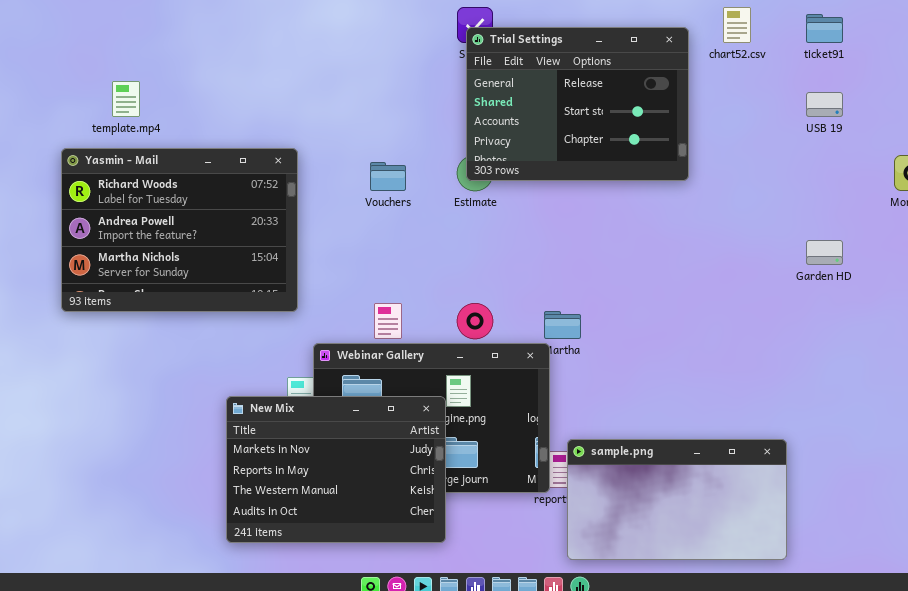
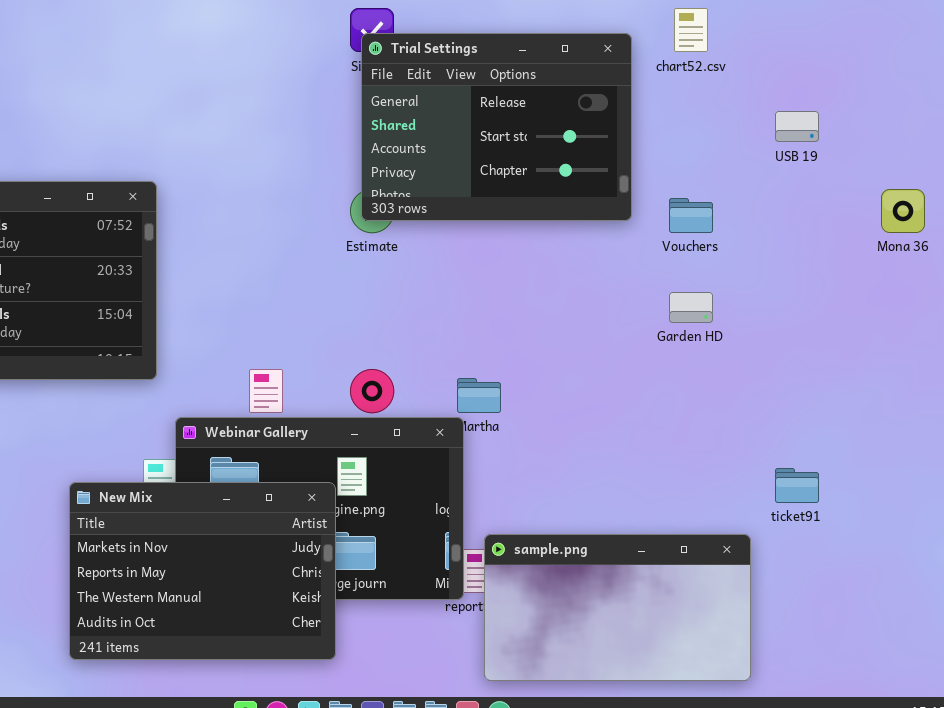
ticket91: [806,14,843,43] -> [775,468,819,503], moved
Vouchers: [370,162,406,191] -> [669,198,713,233], moved
Garden HD: [806,240,843,265] -> [669,292,713,323], moved

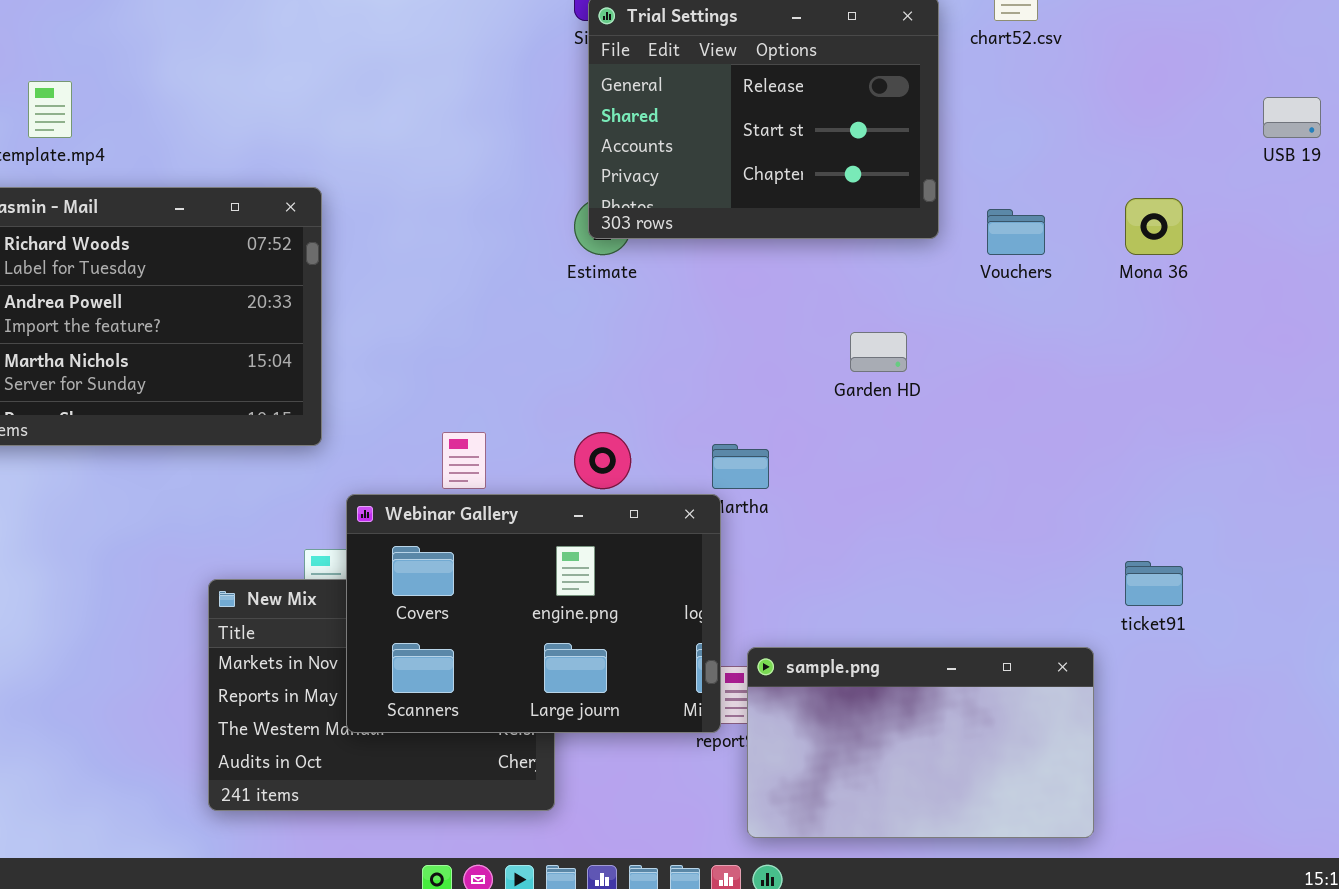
USB 19: [775,111,819,142] -> [1263,97,1321,138], moved
Mona 36: [881,189,925,233] -> [1125,198,1183,255], moved
Garden HD: [669,292,713,323] -> [850,332,907,372], moved
Webinar Gallery: [175,417,464,600] -> [346,494,721,733], raised

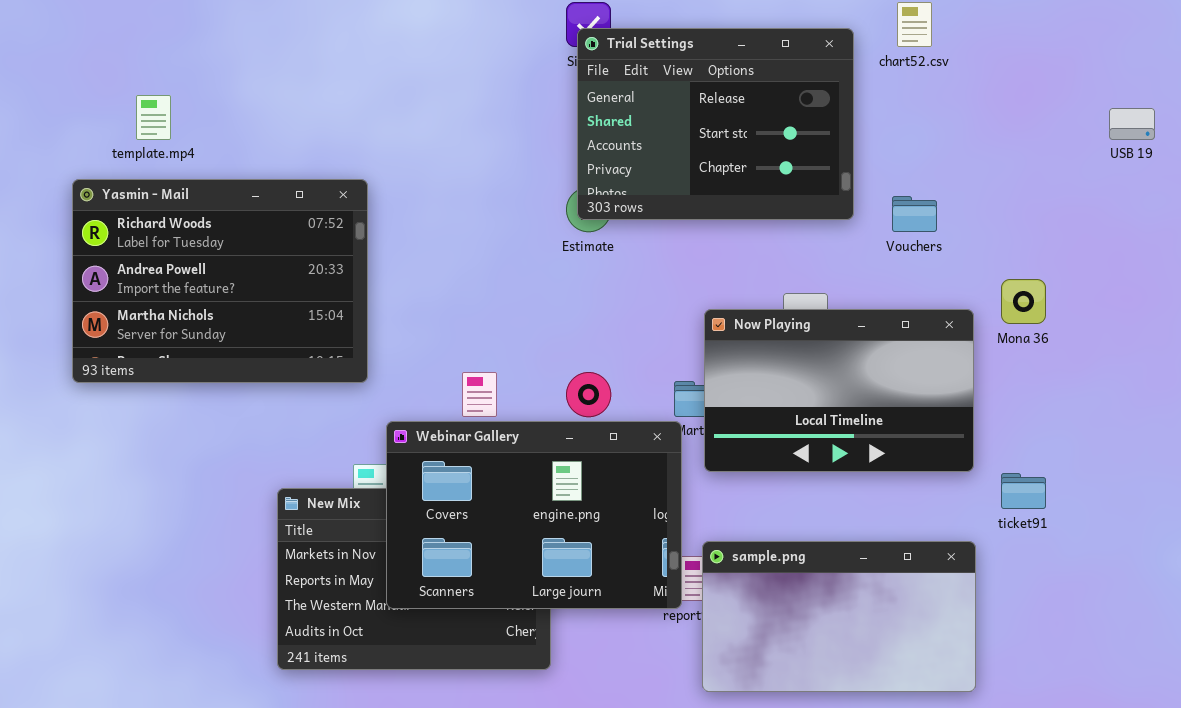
Mona 36: [1125,198,1183,255] -> [1001,279,1046,324], moved
Now Playing: none -> [704,309,974,472], opened

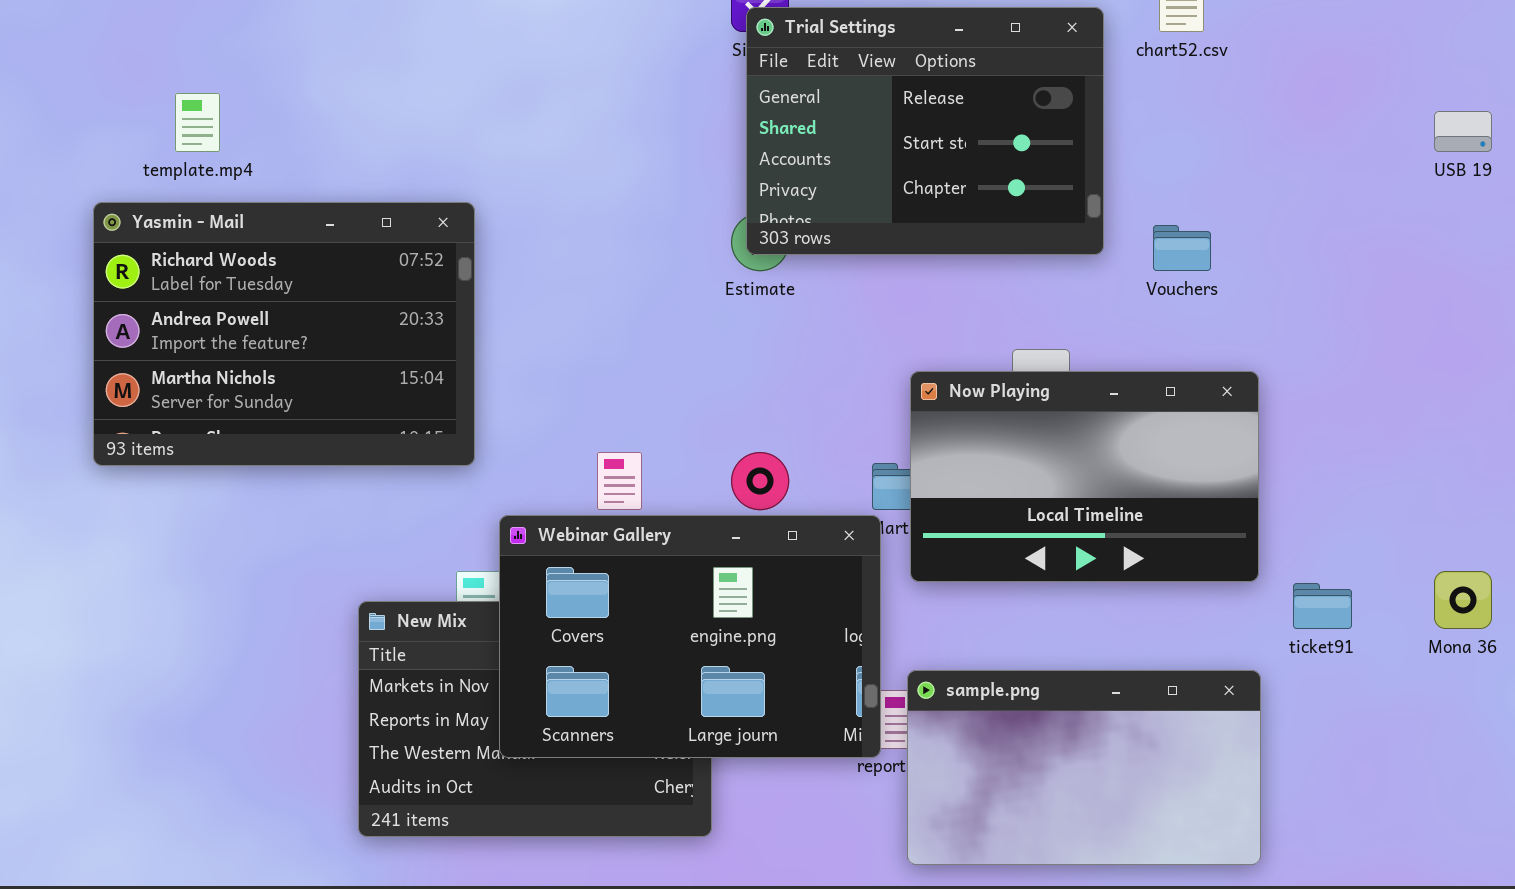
Mona 36: [1001,279,1046,324] -> [1434,571,1492,629], moved

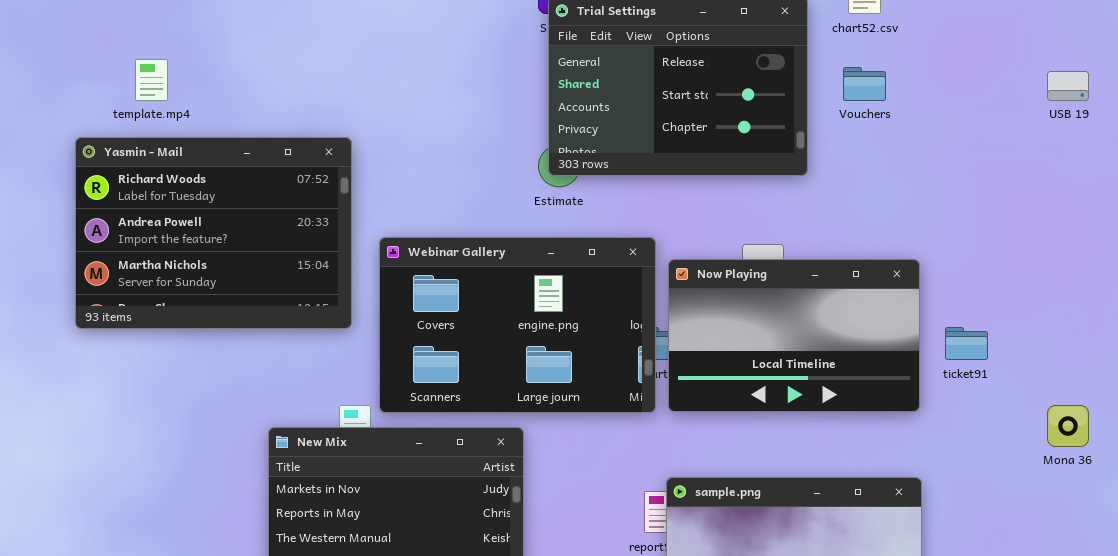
Vouchers: [1153,225,1211,271] -> [843,67,886,101], moved
Webinar Gallery: [499,515,881,758] -> [379,237,656,413], moved
ticket91: [1293,583,1352,629] -> [945,327,988,360], moved

